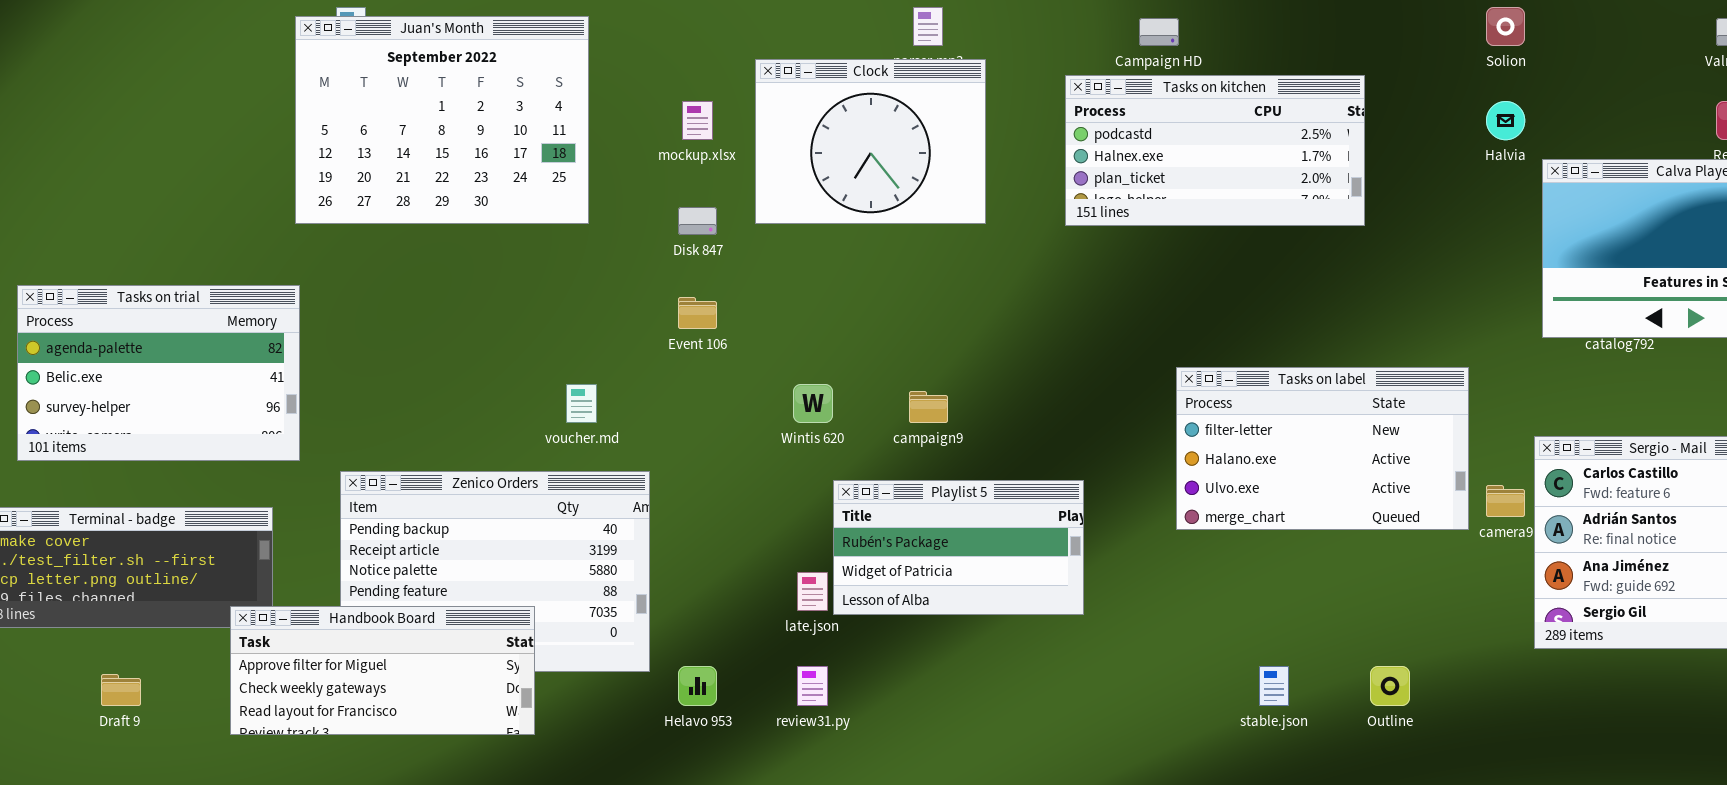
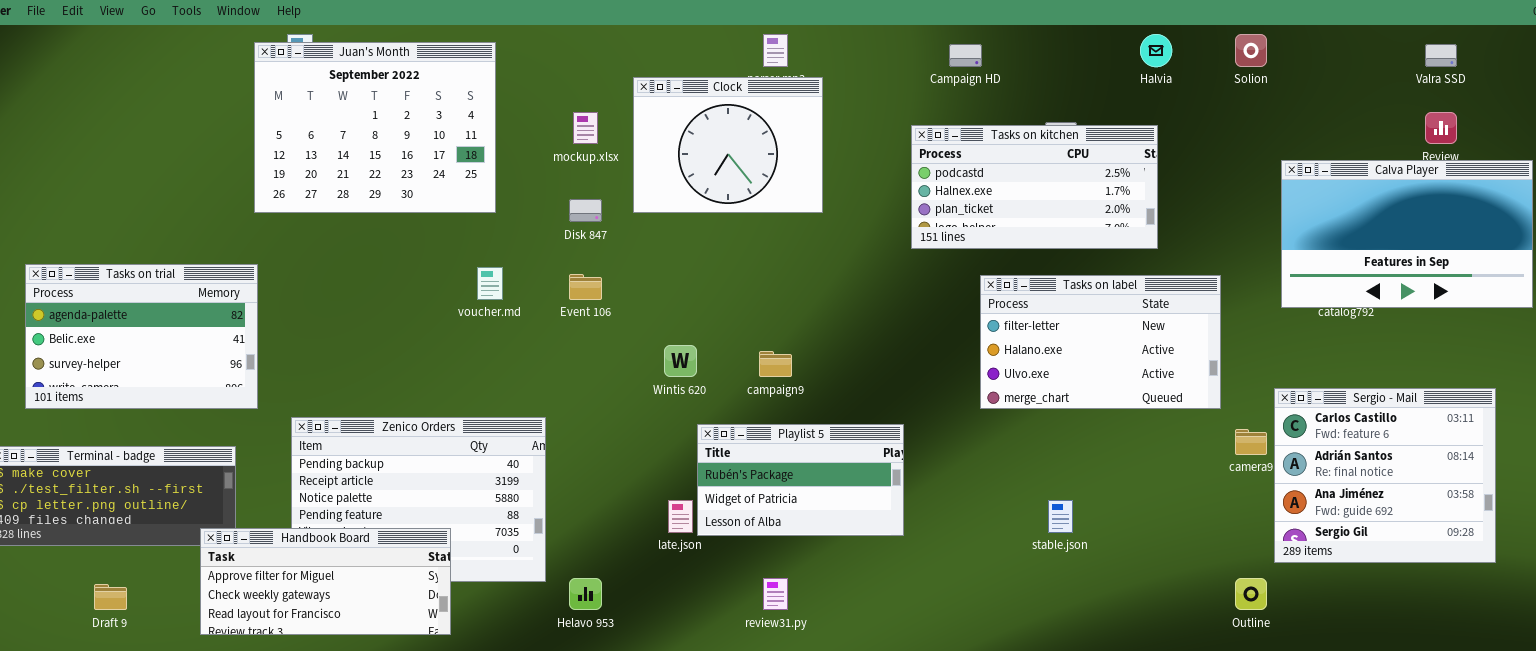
Tasks on kitchen: [1065,75,1365,226] -> [911,125,1158,249], moved
Halvia: [1486,101,1525,140] -> [1140,34,1172,67], moved
Tasks on label: [1176,367,1469,530] -> [980,275,1221,409], moved
voucher.md: [566,384,597,423] -> [477,267,503,300], moved
review31.py: [797,666,828,706] -> [763,578,788,610], moved
stable.json: [1259,666,1289,706] -> [1048,500,1073,533], moved
Outline: [1370,666,1410,706] -> [1235,578,1267,610], moved

